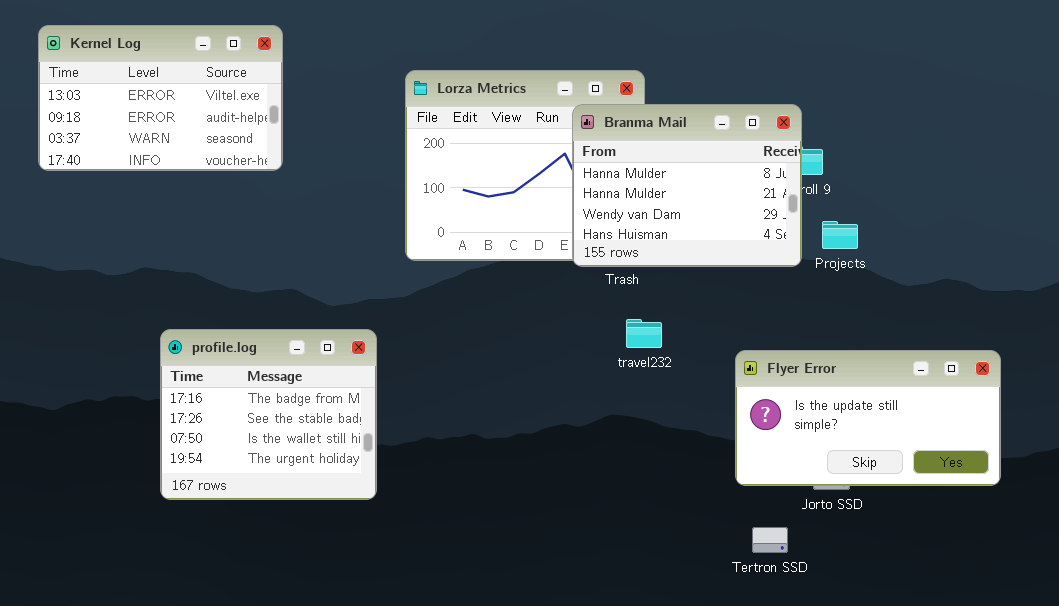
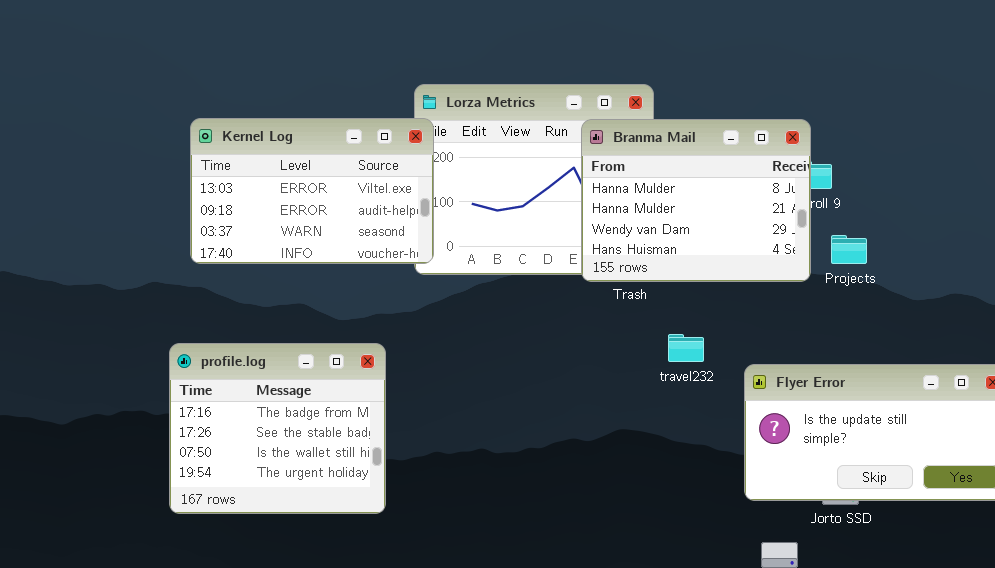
Kernel Log: [38,25,283,171] -> [190,118,434,264], moved
travel232: [626,319,662,348] -> [668,334,704,362], moved

